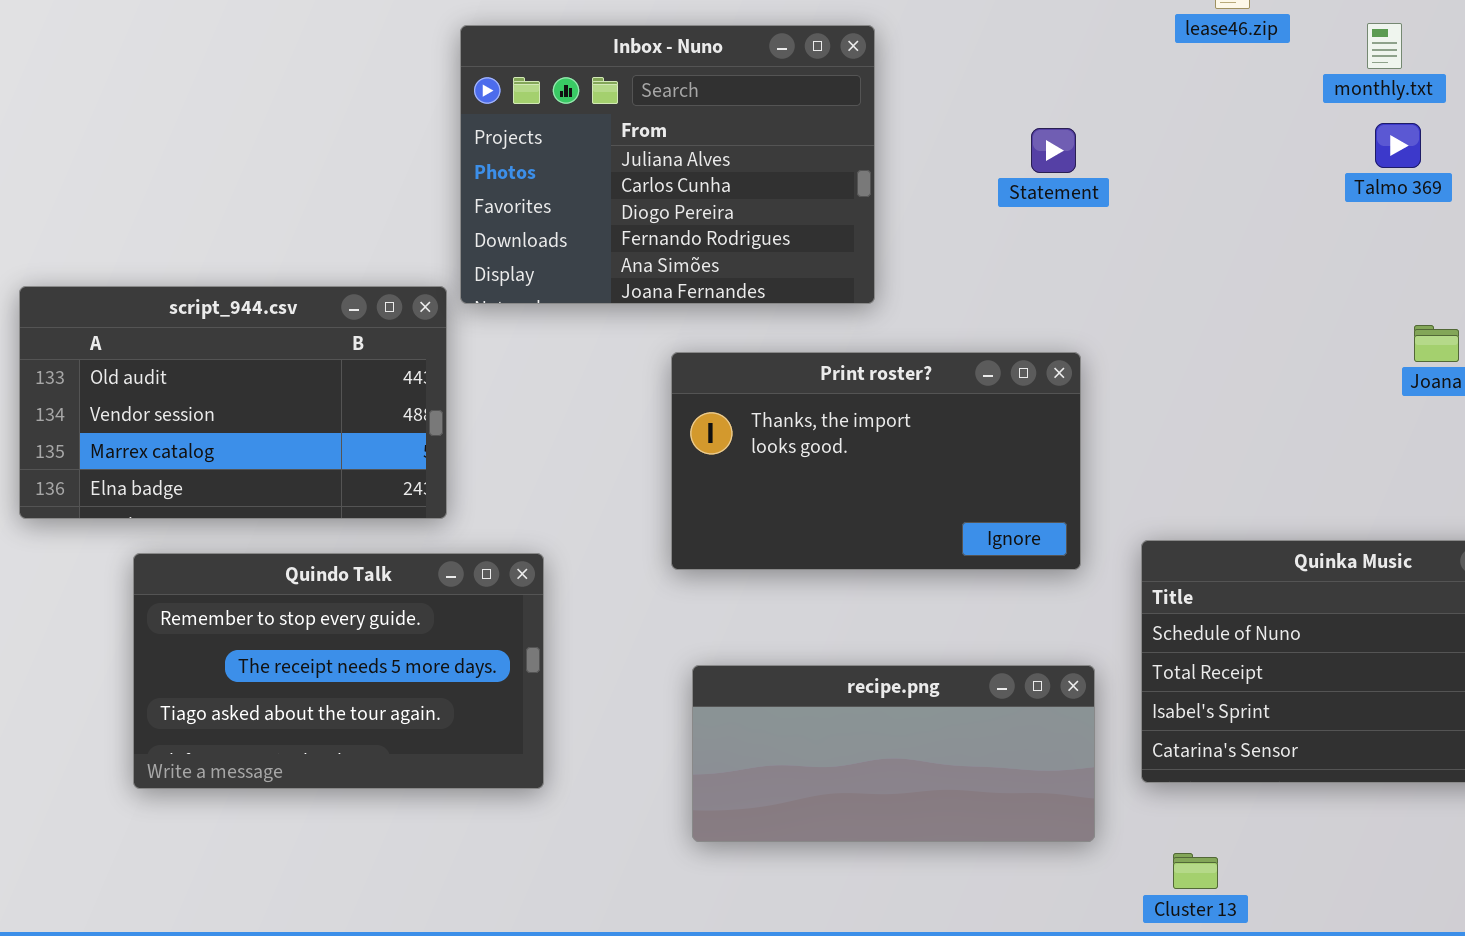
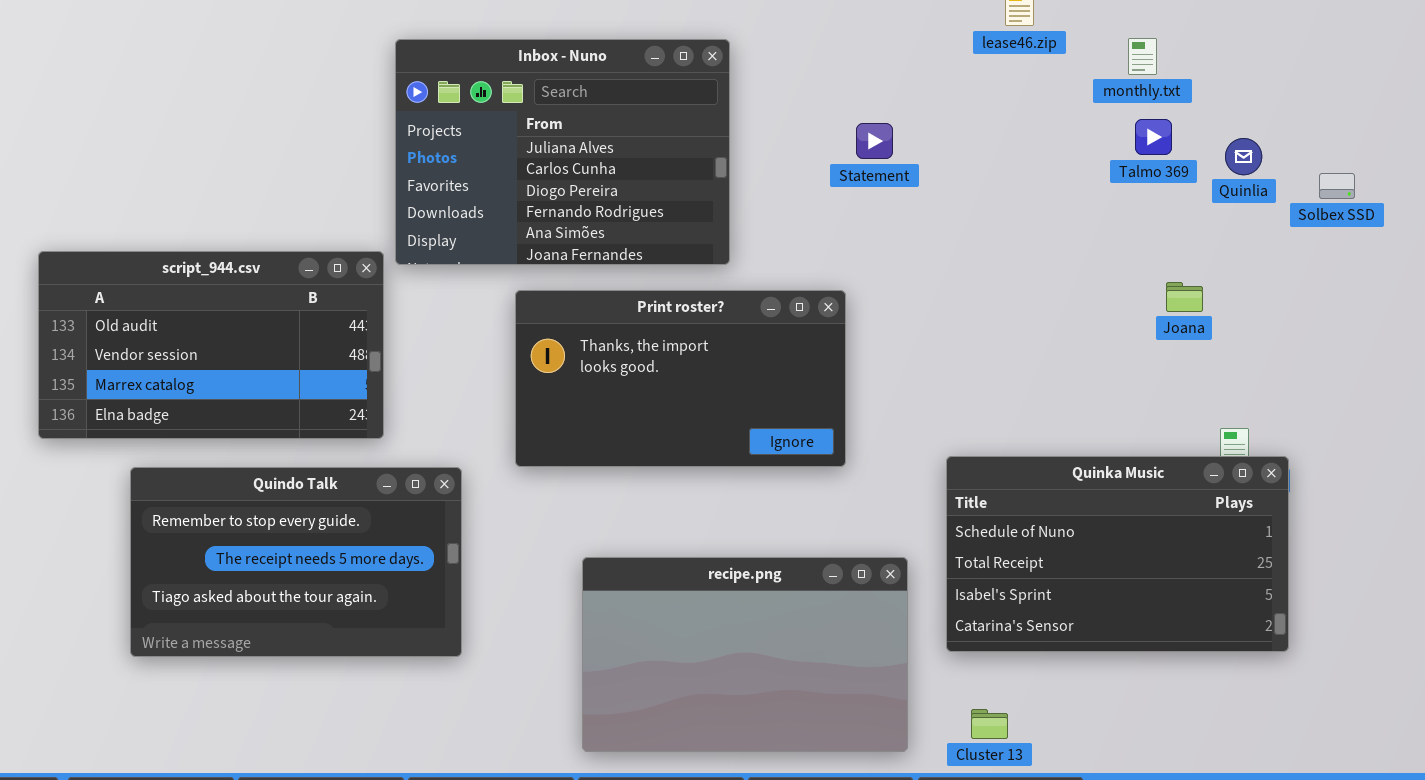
Print roster?: [671,352,1081,570] -> [515,290,846,467], moved
recipe.png: [692,665,1095,842] -> [582,557,908,752], resized

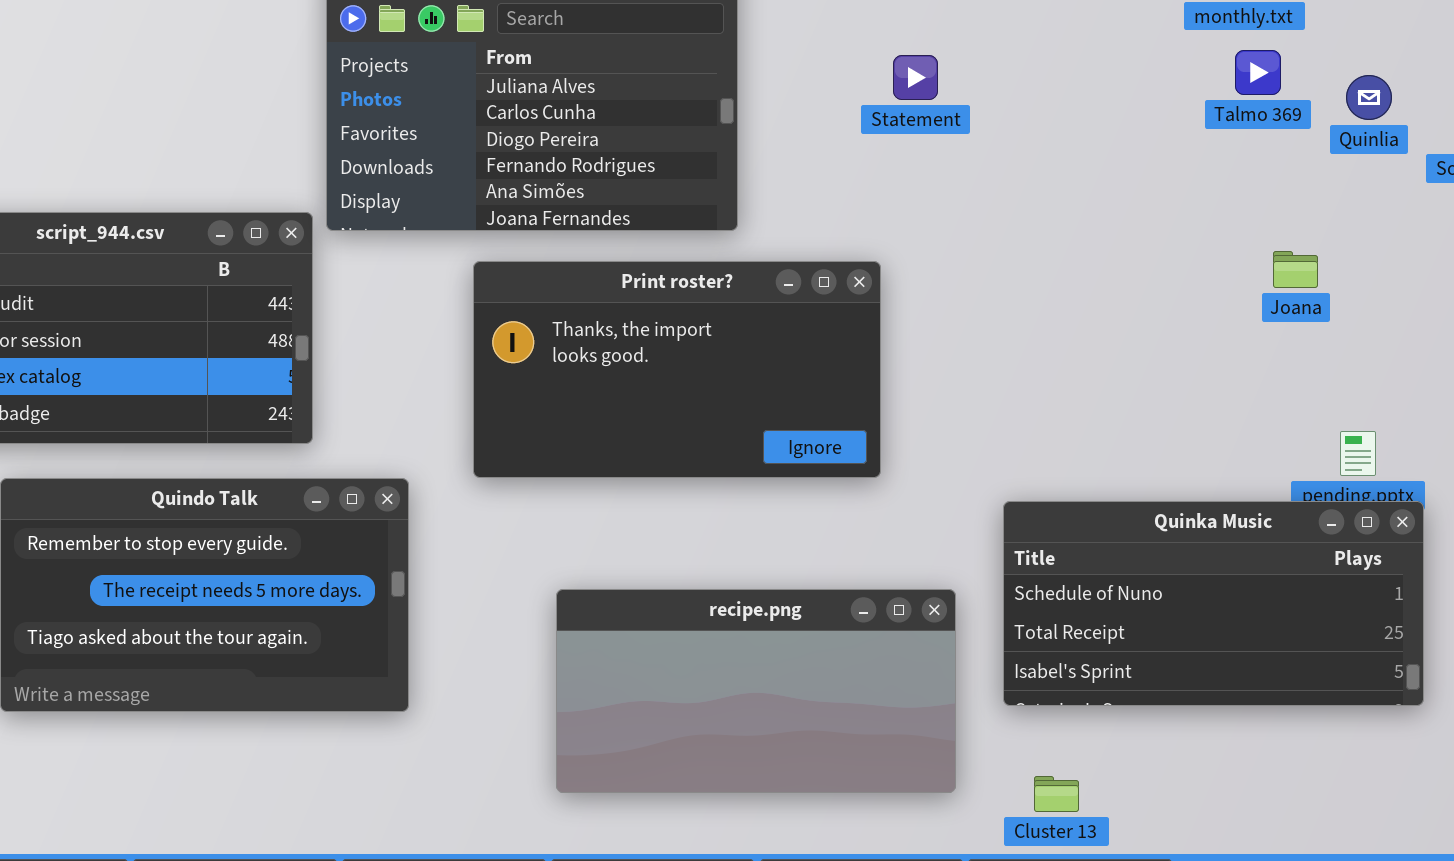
Quinka Music: [946,456,1289,652] -> [1003,501,1424,706], resized
recipe.png: [582,557,908,752] -> [556,589,956,793], resized

